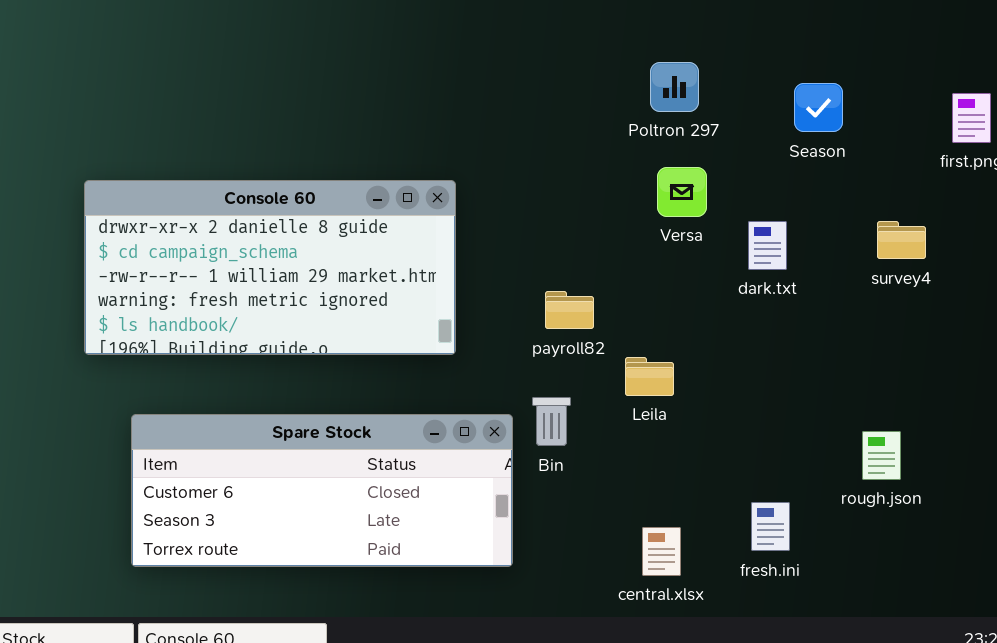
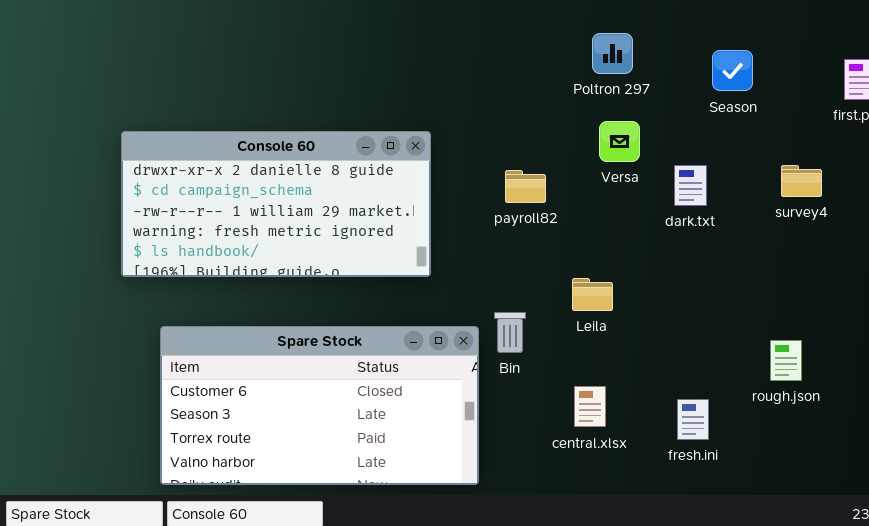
payroll82: [545,291,594,329] -> [505,170,546,203], moved
Spare Stock: [131,414,513,567] -> [160,326,479,485], resized
central.xlsx: [642,527,681,576] -> [574,386,606,427], moved

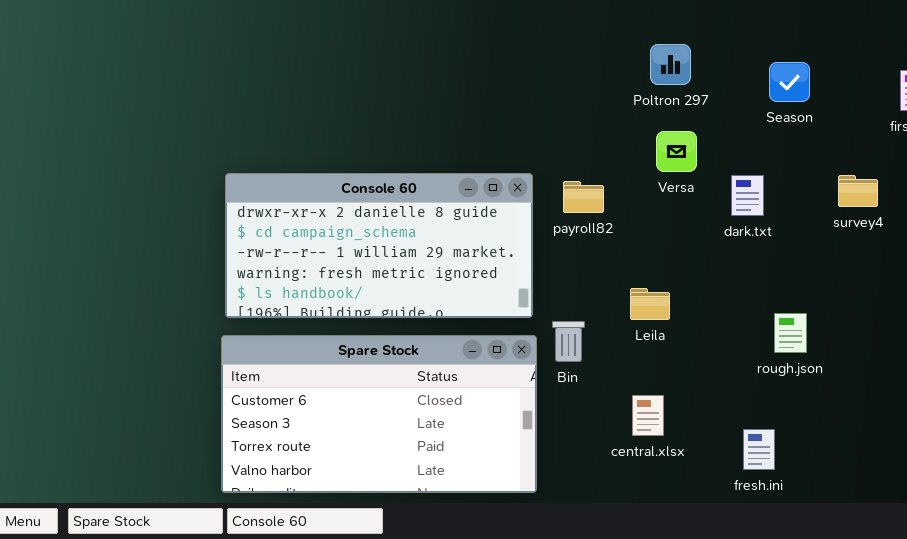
Console 60: [121,131,431,277] -> [225,173,533,318], moved
rough.json: [770,340,802,381] -> [774,313,807,353], moved
fresh.ini: [677,399,709,440] -> [743,429,775,470], moved

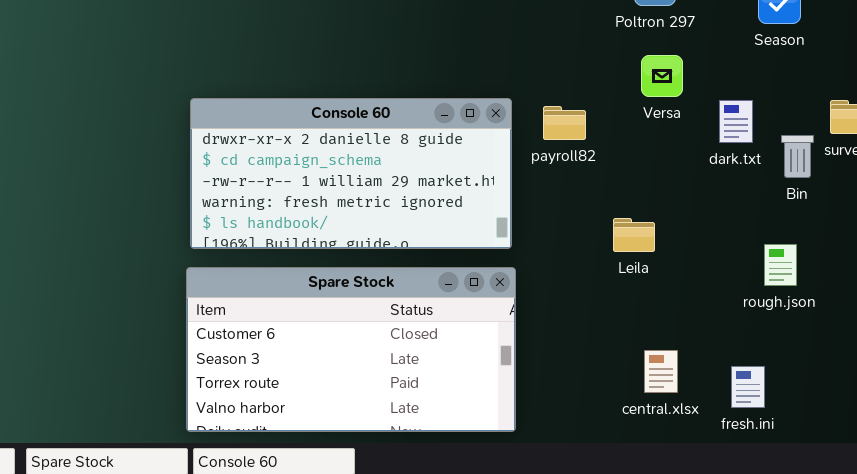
Bin: [552,321,585,362] -> [781,135,814,178], moved
central.xlsx: [632,395,664,436] -> [644,350,678,393], moved

